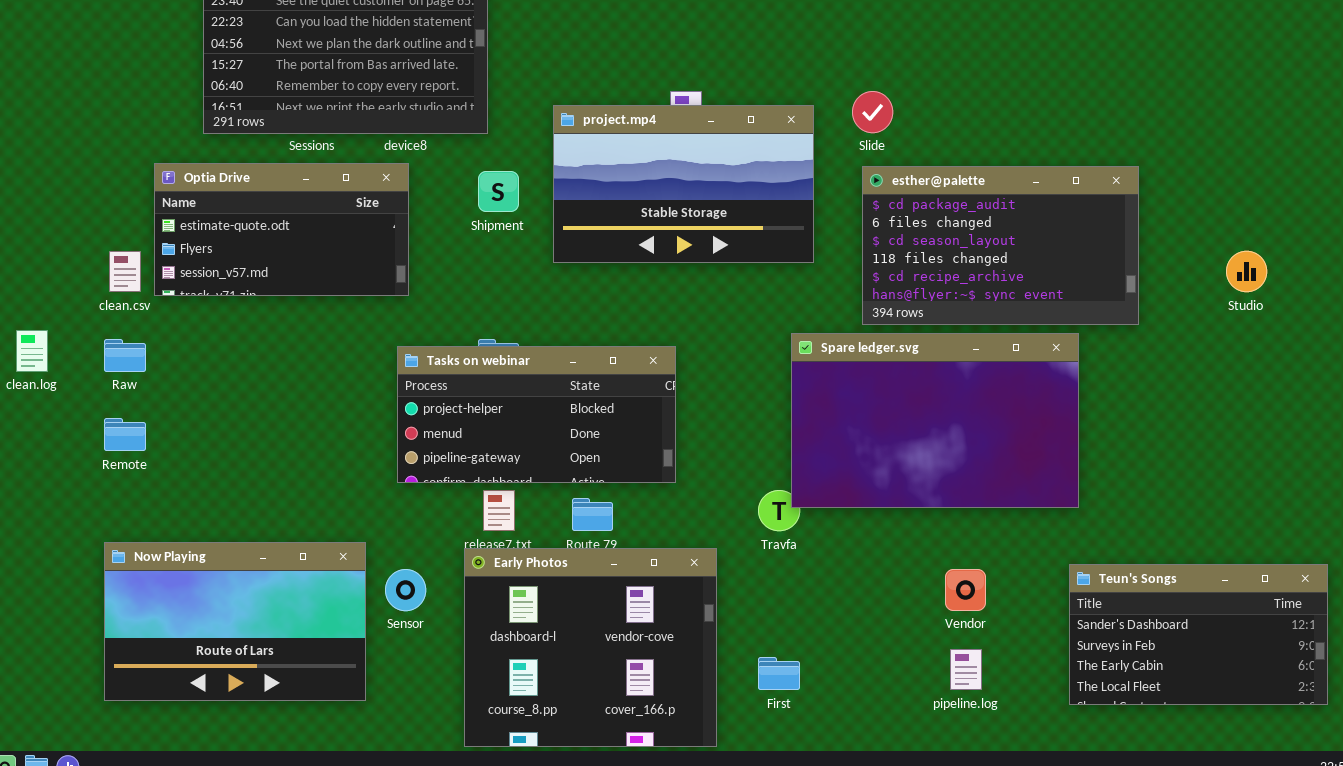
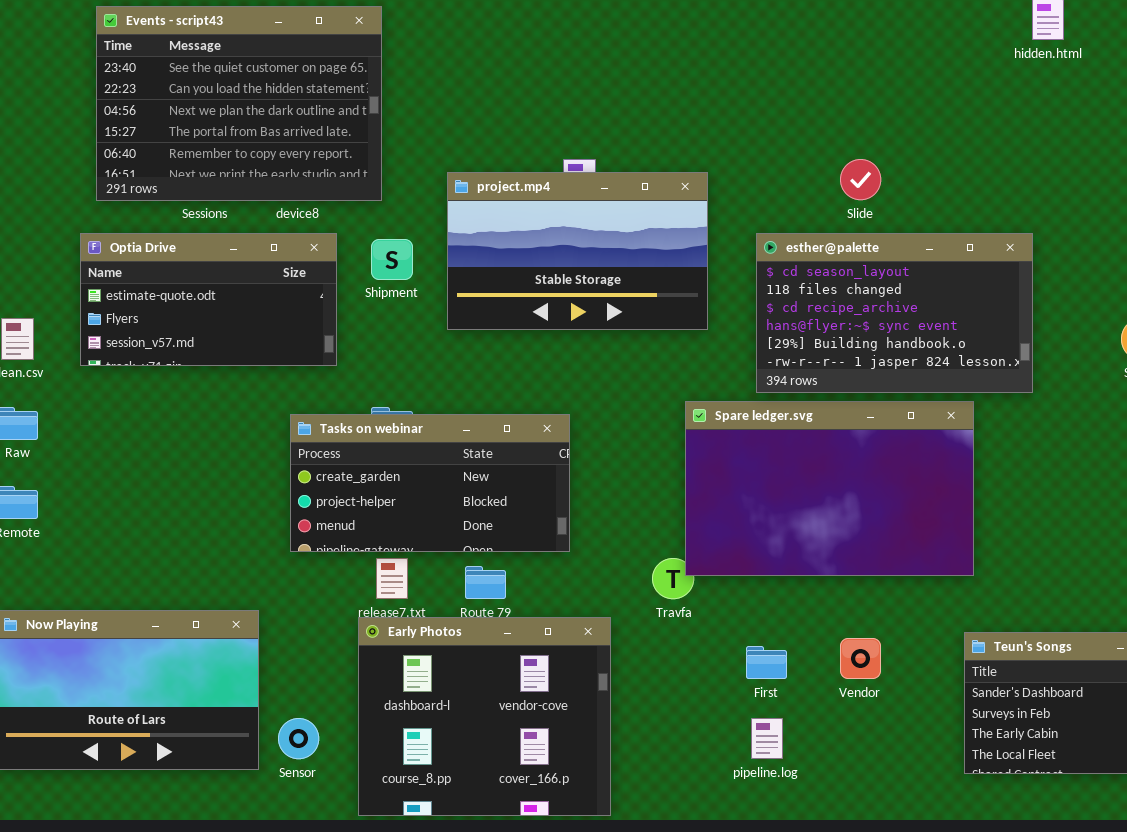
Slide: [852,91,893,133] -> [840,159,881,200], moved
Optia Drive: [154,163,409,296] -> [80,233,337,366], moved
esther@palette: [862,166,1139,325] -> [756,233,1033,393], scrolled down 2 rows
Tasks on webinar: [397,346,676,483] -> [290,414,570,552], scrolled up 1 row
Sensor: [385,569,426,611] -> [278,718,319,759], moved
pipeline.log: [950,649,982,690] -> [751,718,783,759], moved
First: [758,657,800,690] -> [746,646,787,679], moved

